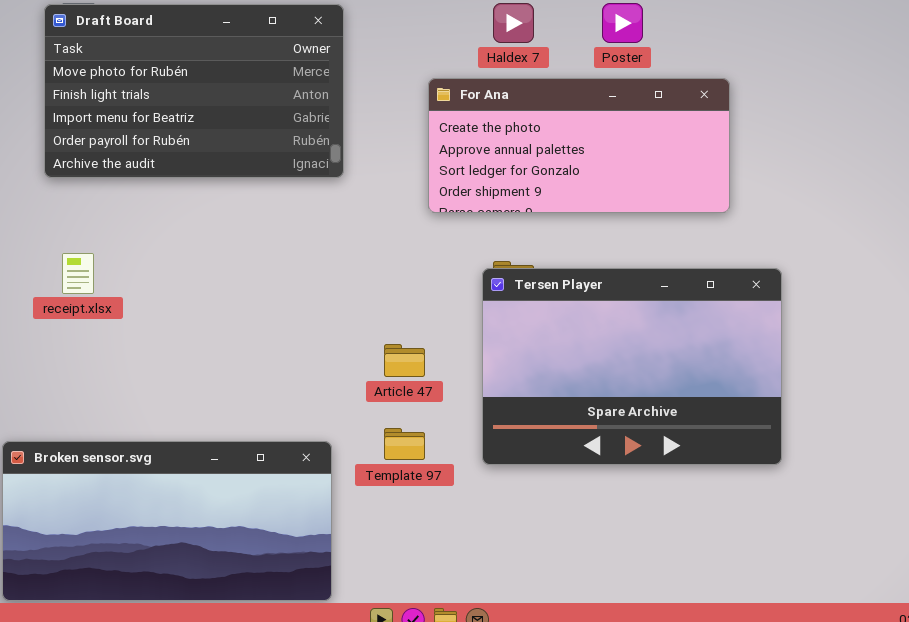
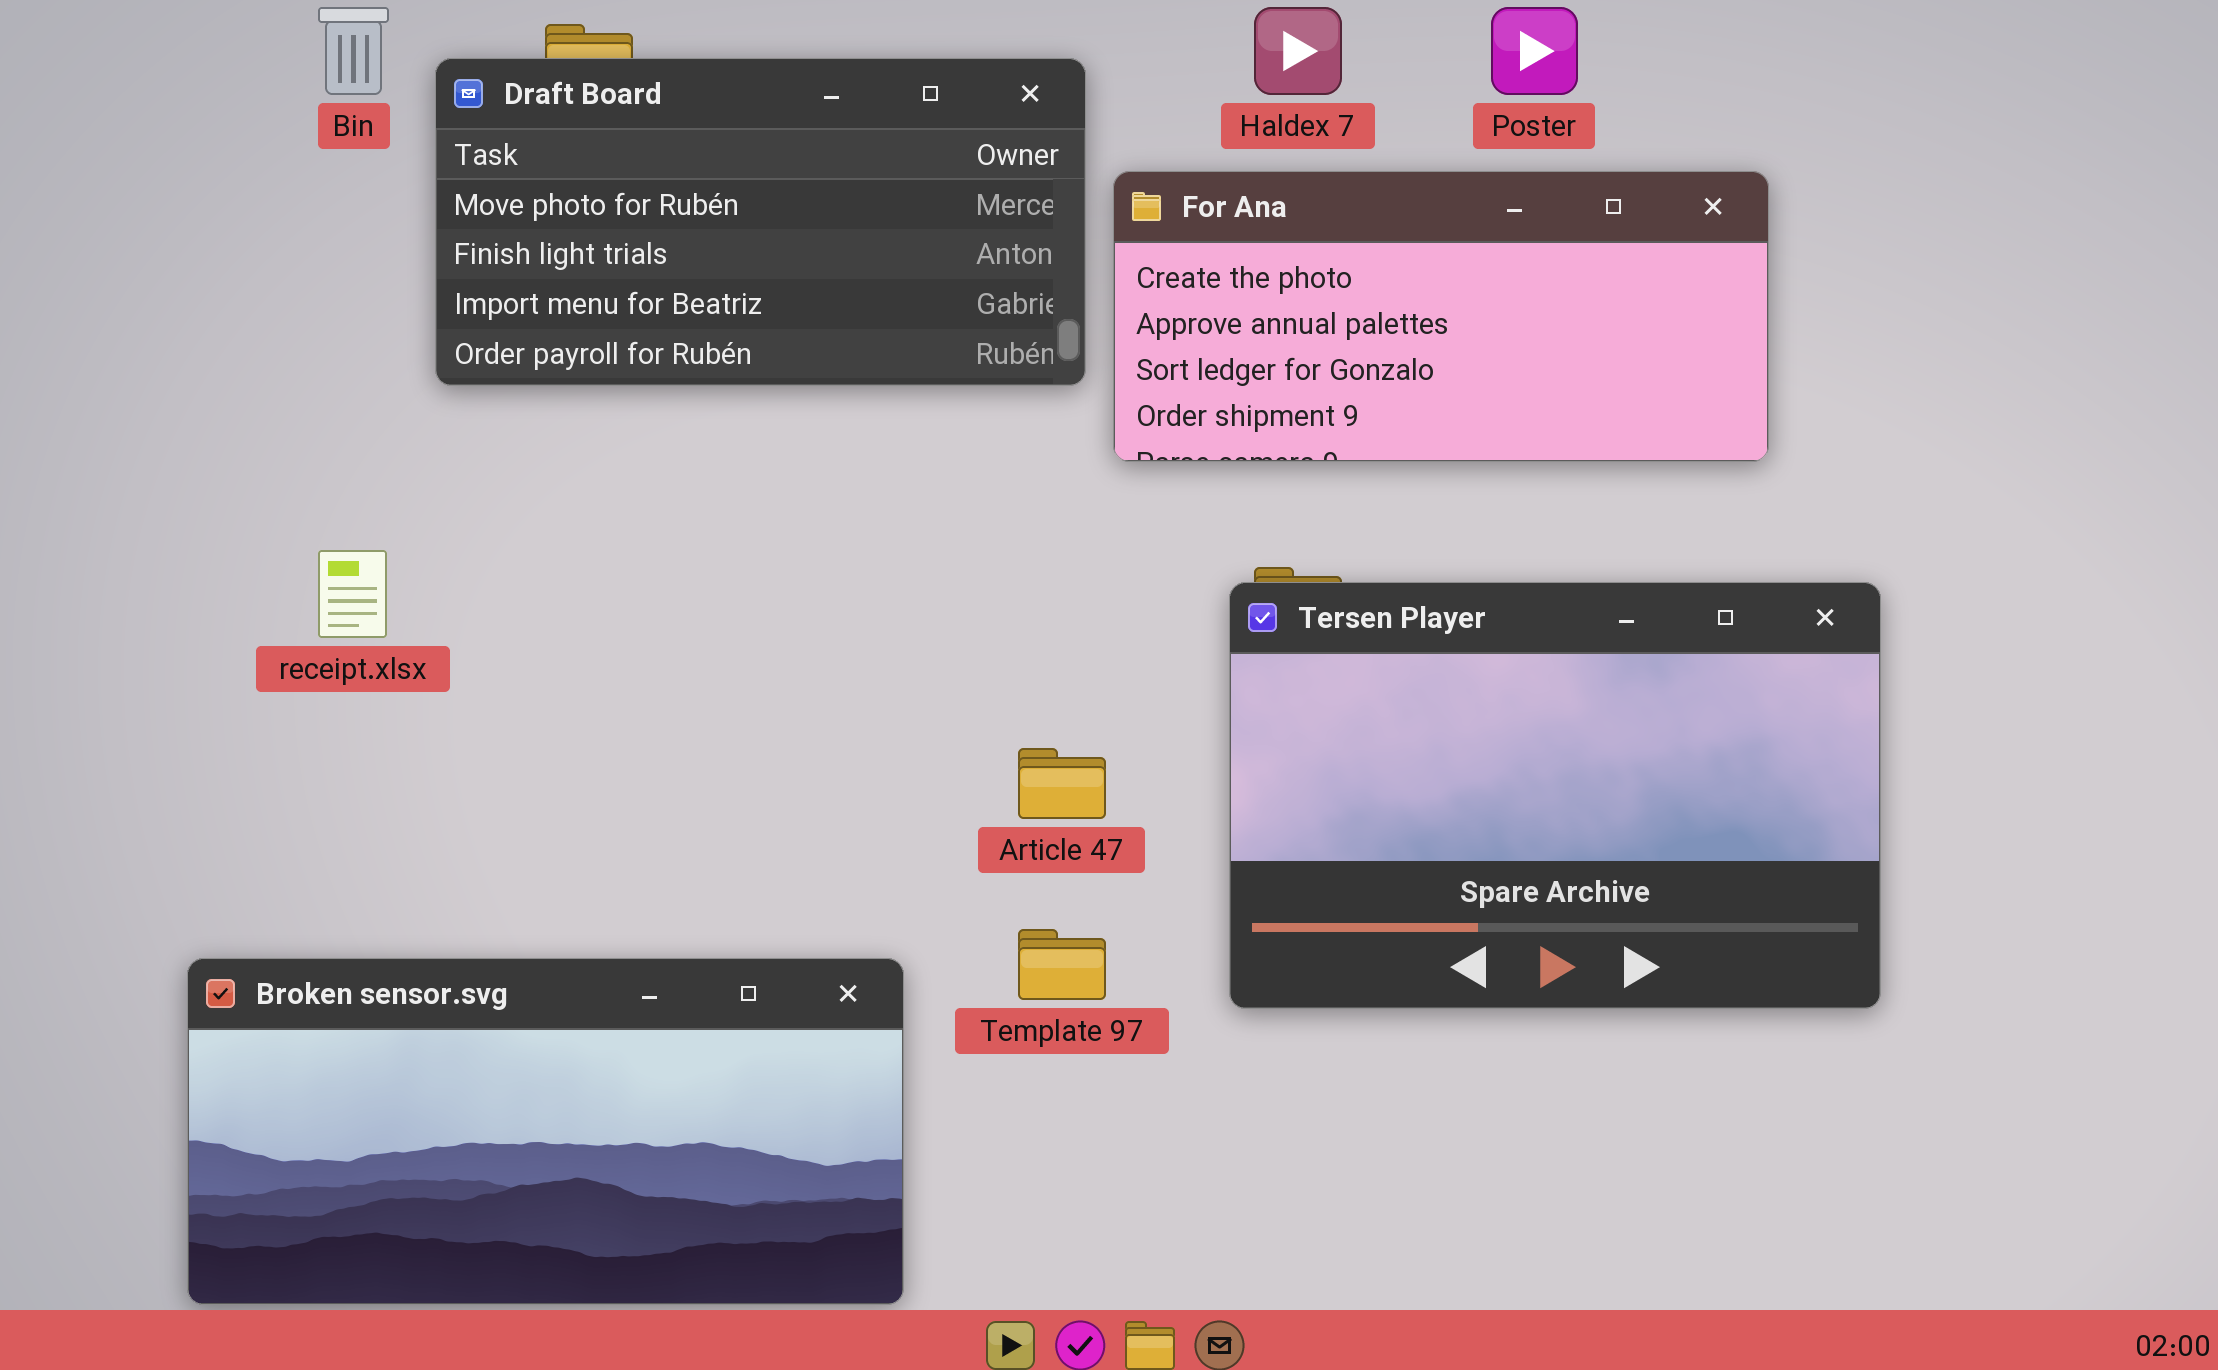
Draft Board: [44,4,344,178] -> [435,58,1086,386], moved, resized

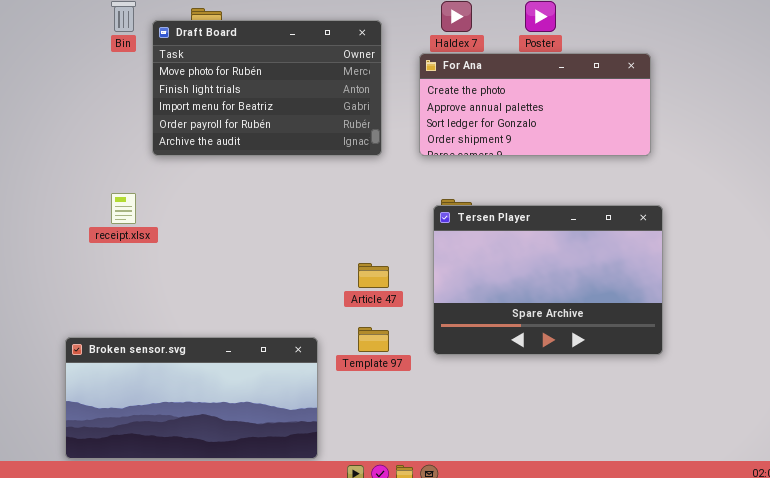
Draft Board: [435,58,1086,386] -> [152,20,382,156], resized
For Ana: [1113,171,1769,462] -> [419,53,651,156], moved

